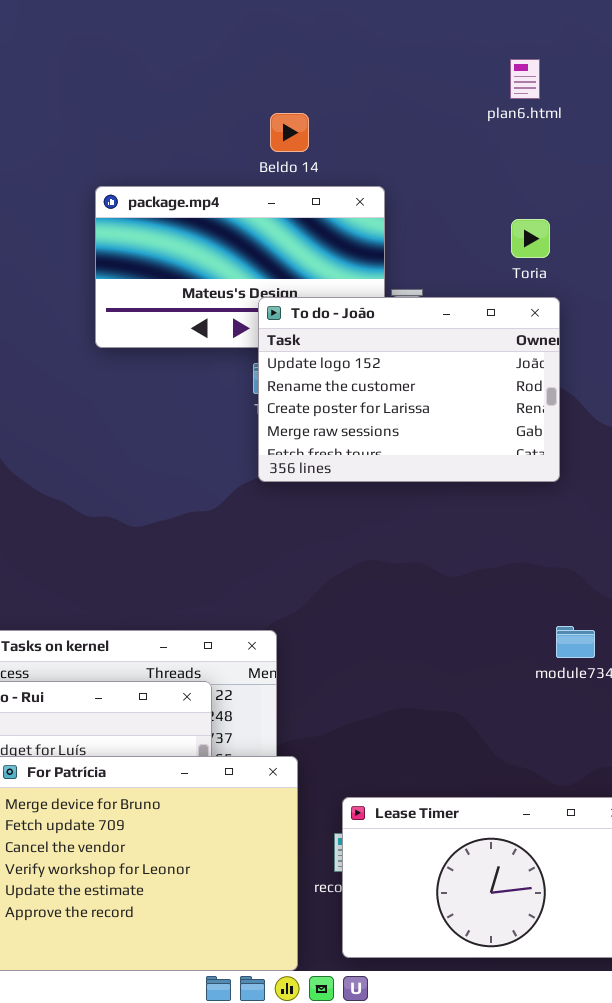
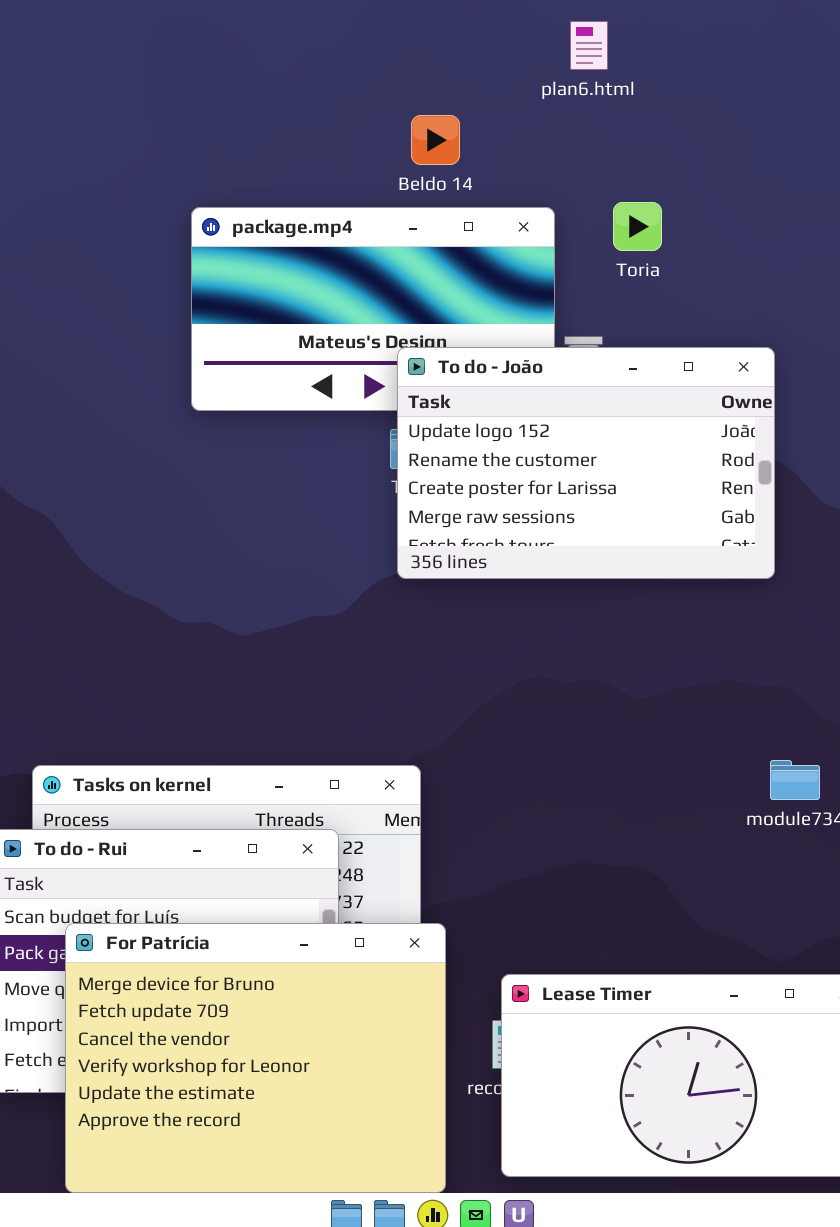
plan6.html: [510,59,540,99] -> [570,21,608,70], moved
Toria: [511,219,550,258] -> [613,202,662,251], moved

